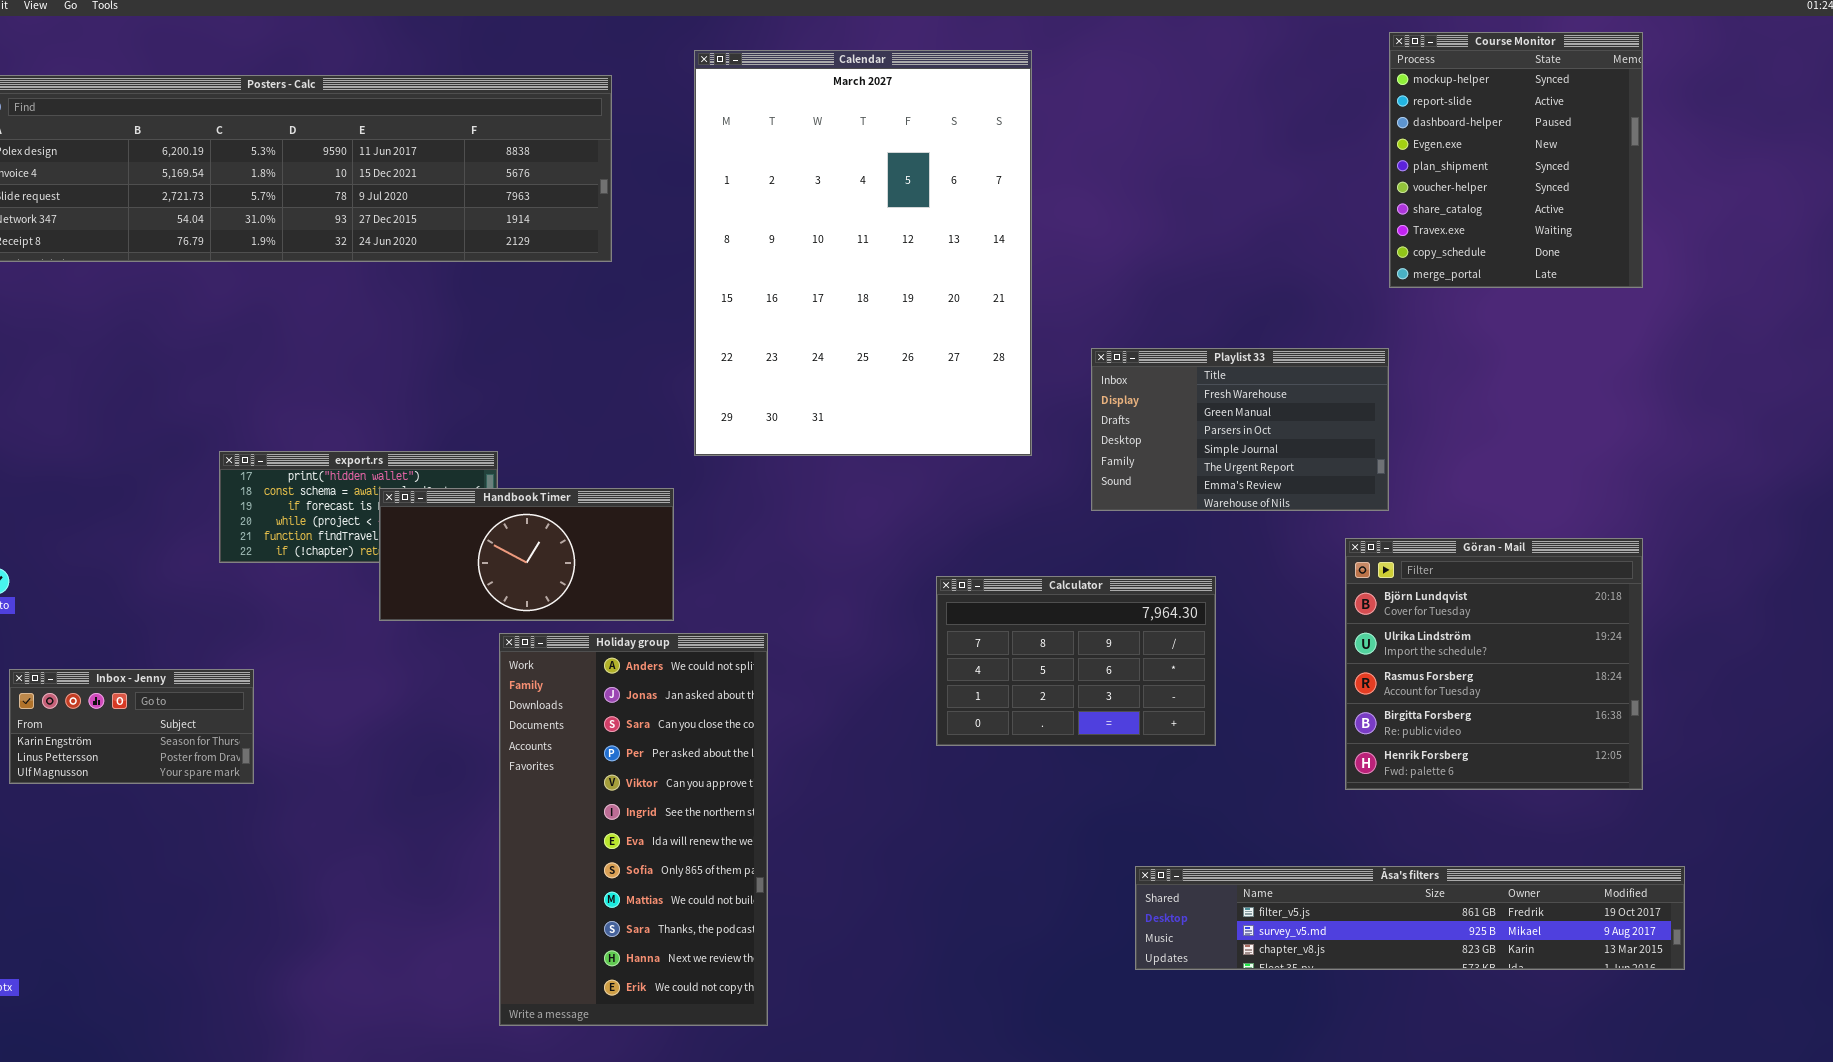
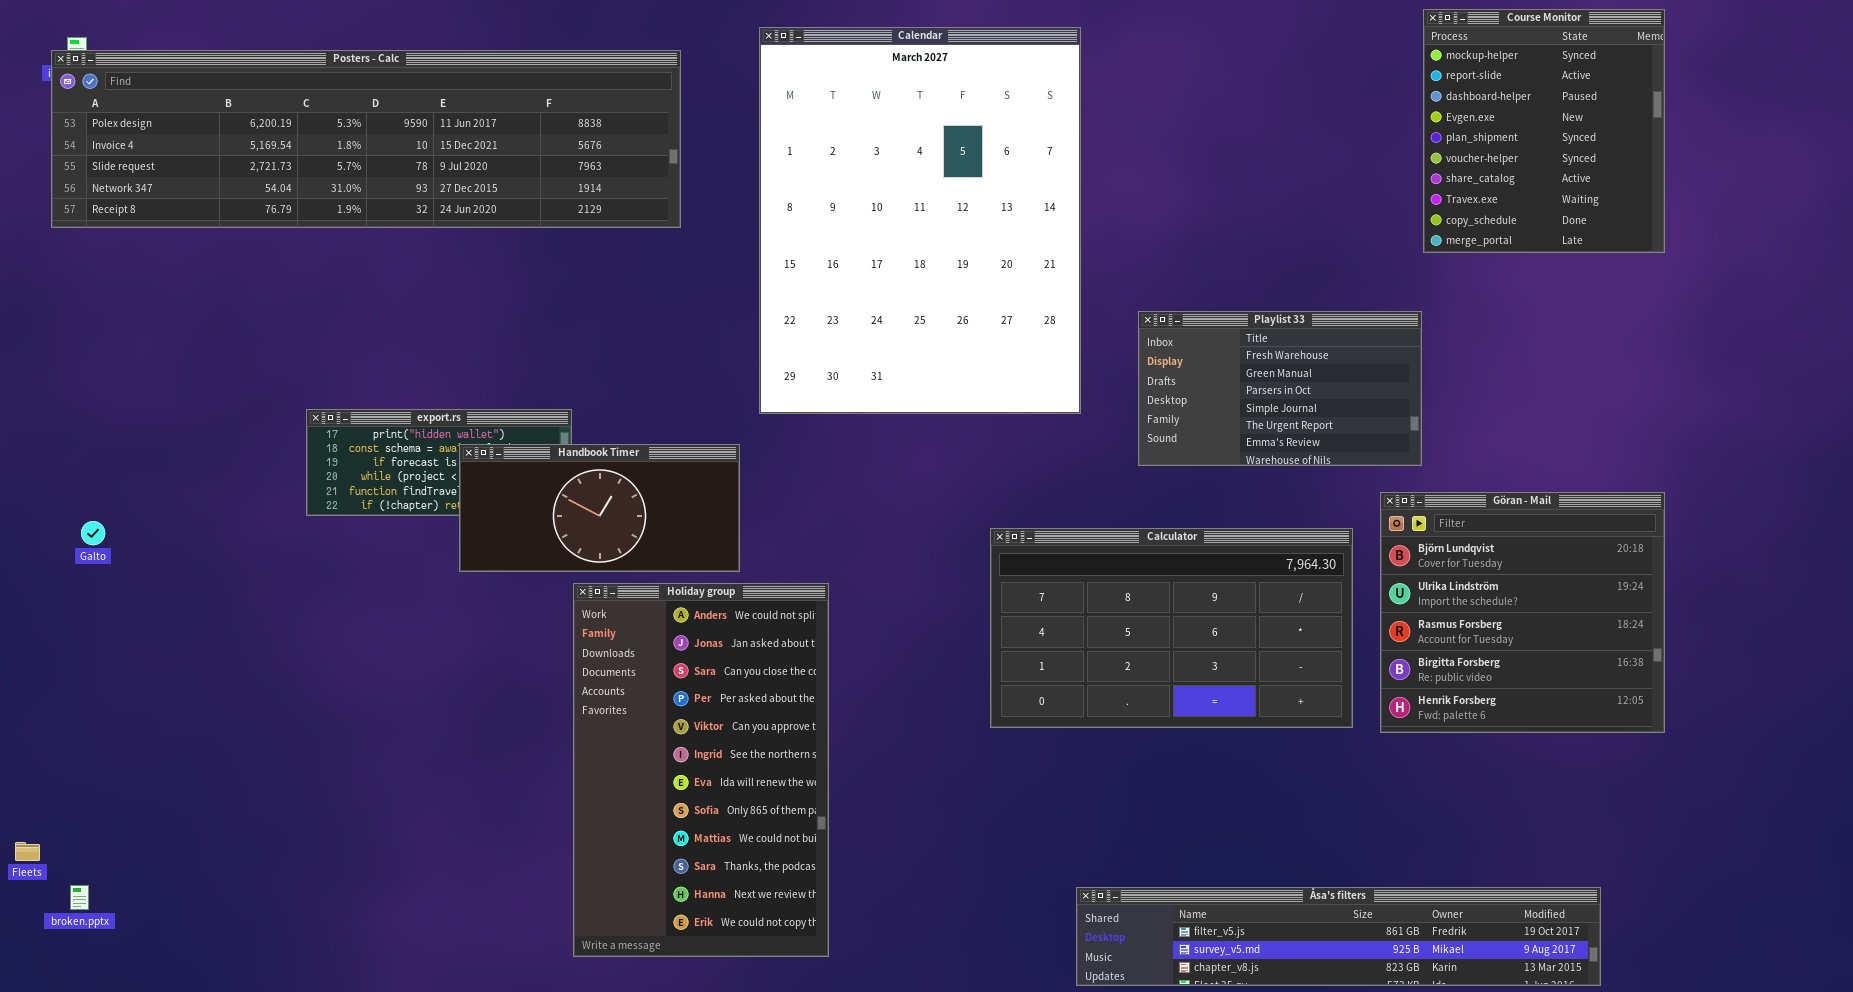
Calculator: [936,576,1216,746] -> [990,528,1353,728], resized
Inbox - Jenny: [9,669,254,784] -> none, closed
Åsa's filters: [1135,866,1685,970] -> [1076,887,1601,986], moved

